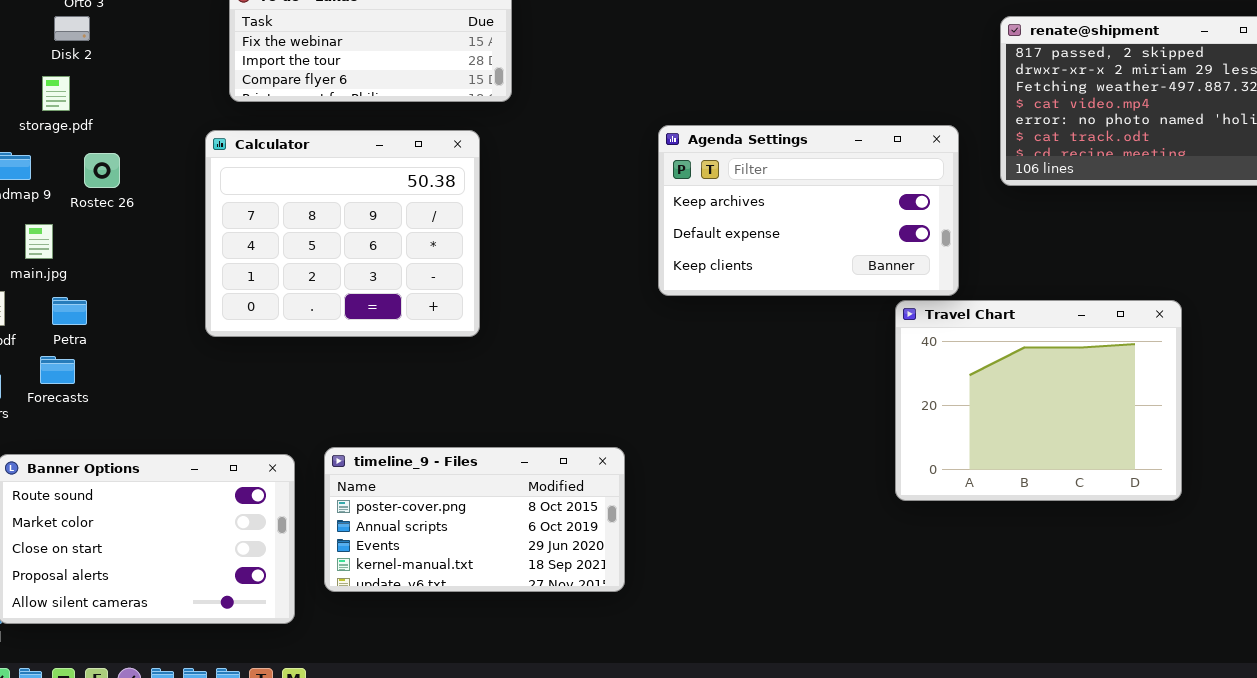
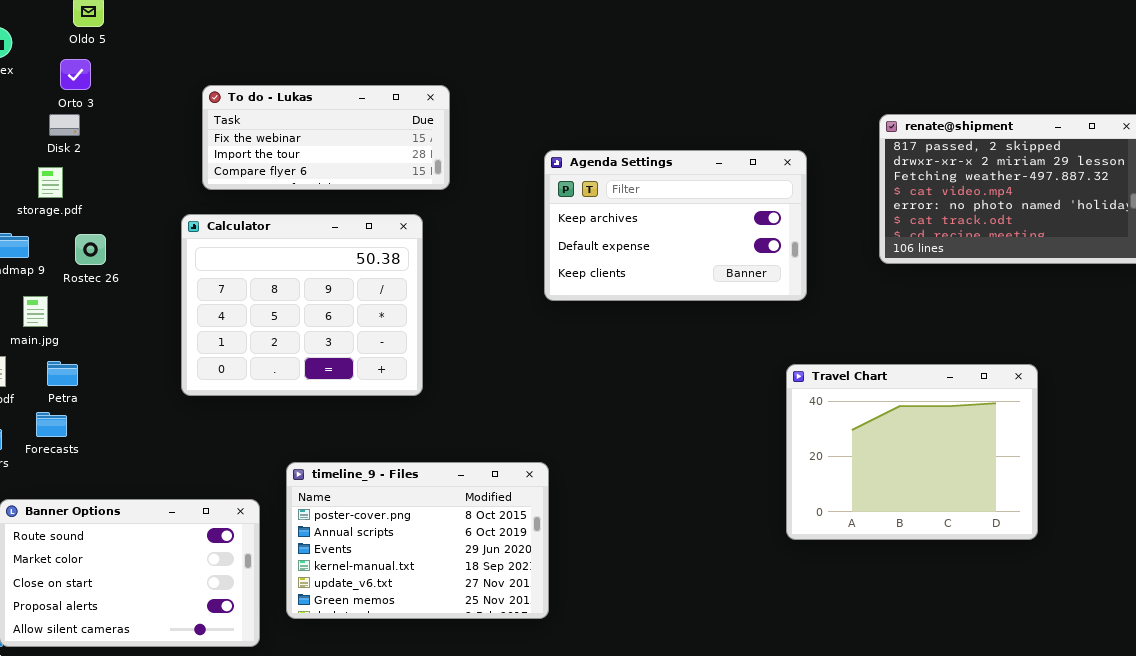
Agenda Settings: [658,125,959,296] -> [544,150,807,301], moved
timeline_9 - Files: [324,447,625,592] -> [286,462,549,619], resized

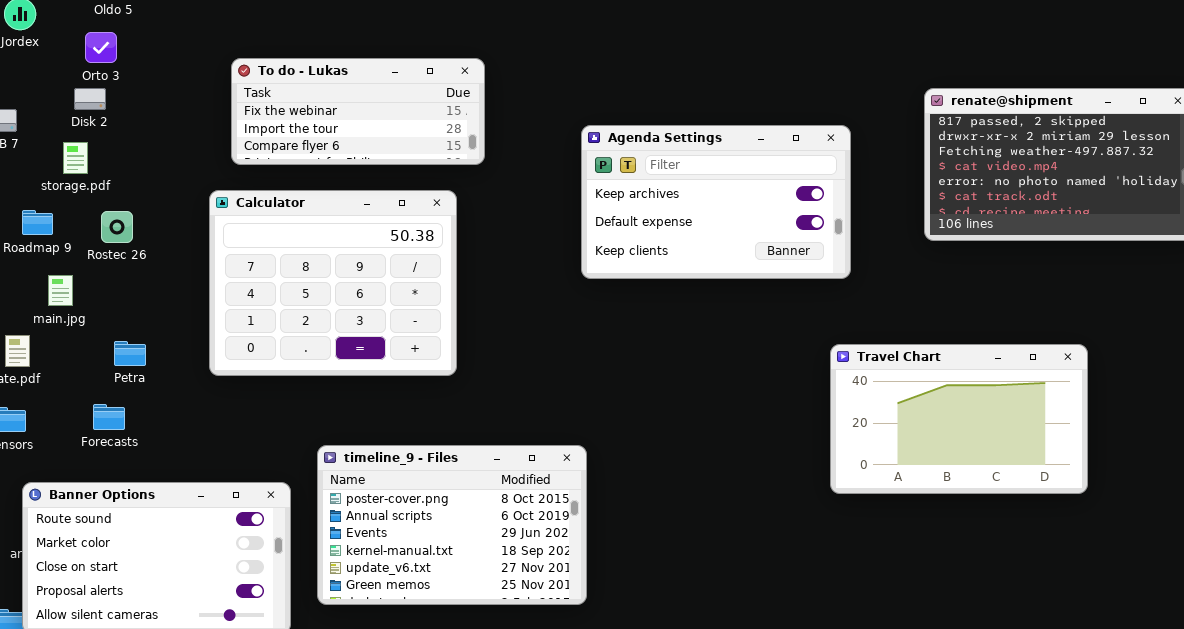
Petra: [47,361,78,386] -> [114,341,146,366], moved
Travel Chart: [786,364,1038,540] -> [830,344,1088,494], resized
Forecasts: [36,412,67,437] -> [93,404,125,430], moved

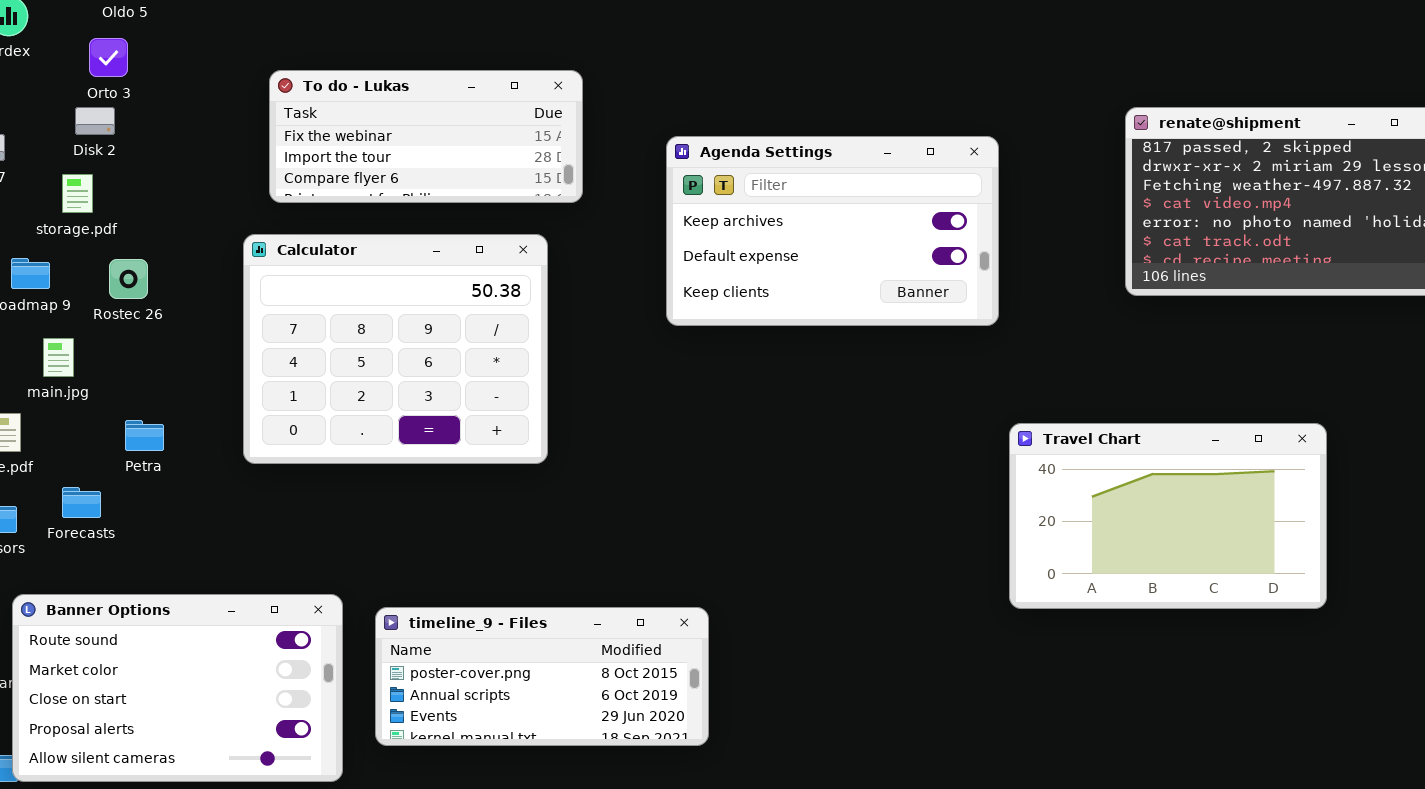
Agenda Settings: [581,125,851,279] -> [666,136,999,326], moved
Forecasts: [93,404,125,430] -> [62,487,101,518], moved
timeline_9 - Files: [317,445,587,605] -> [375,607,709,746], resized

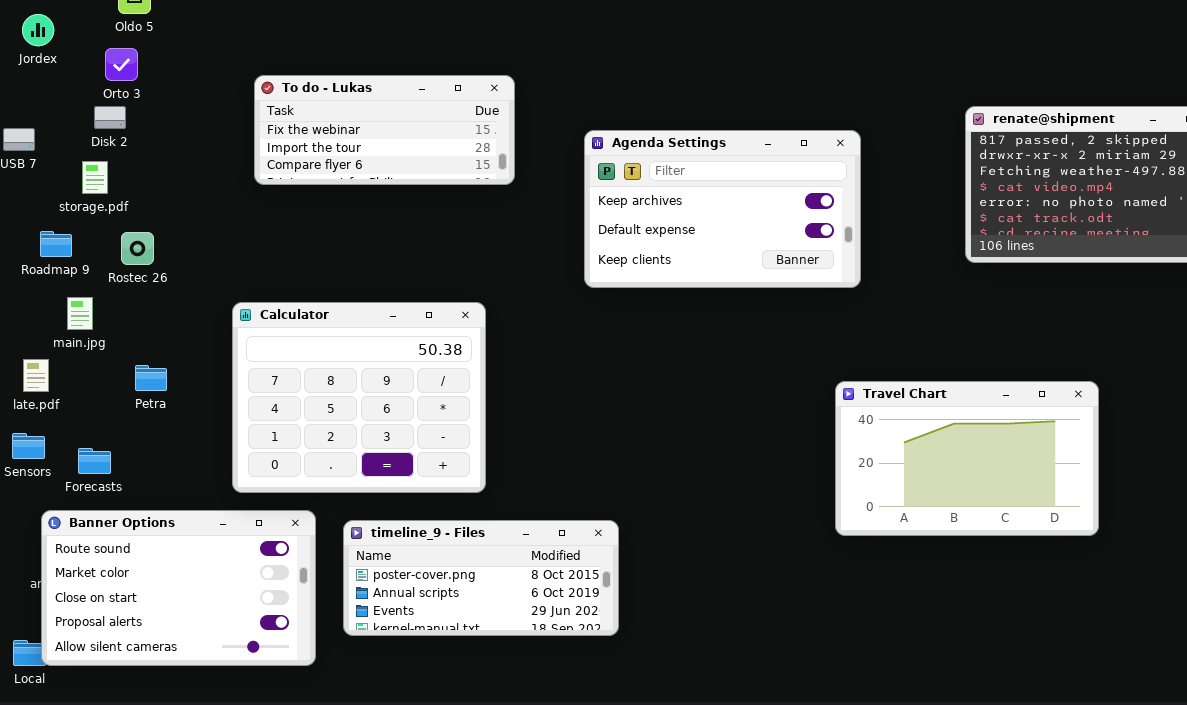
Calculator: [243,234,548,464] -> [232,302,486,493], moved
Travel Chart: [1009,423,1327,609] -> [835,381,1099,536], moved
Forecasts: [62,487,101,518] -> [78,448,111,474], moved

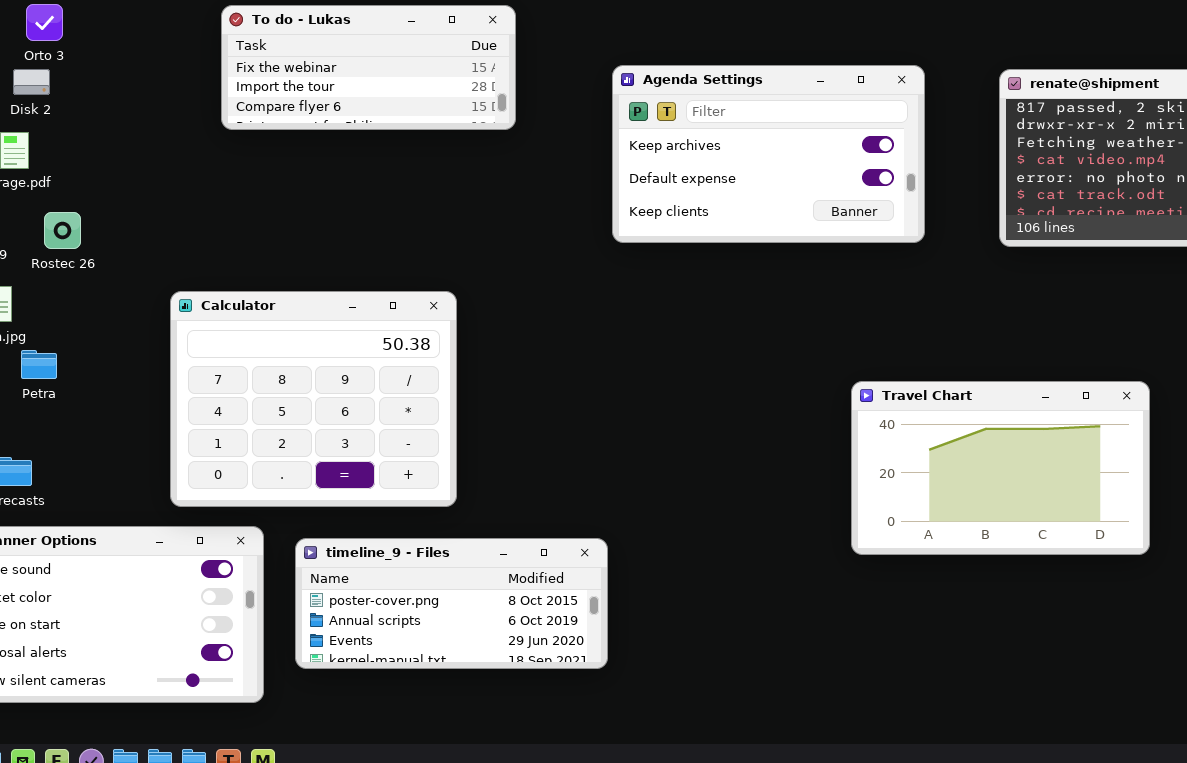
To do - Lukas: [254,75,515,185] -> [221,5,516,130], moved
Agenda Settings: [584,130,861,288] -> [612,65,925,243], moved
Petra: [135,365,167,391] -> [21,350,57,379], moved

